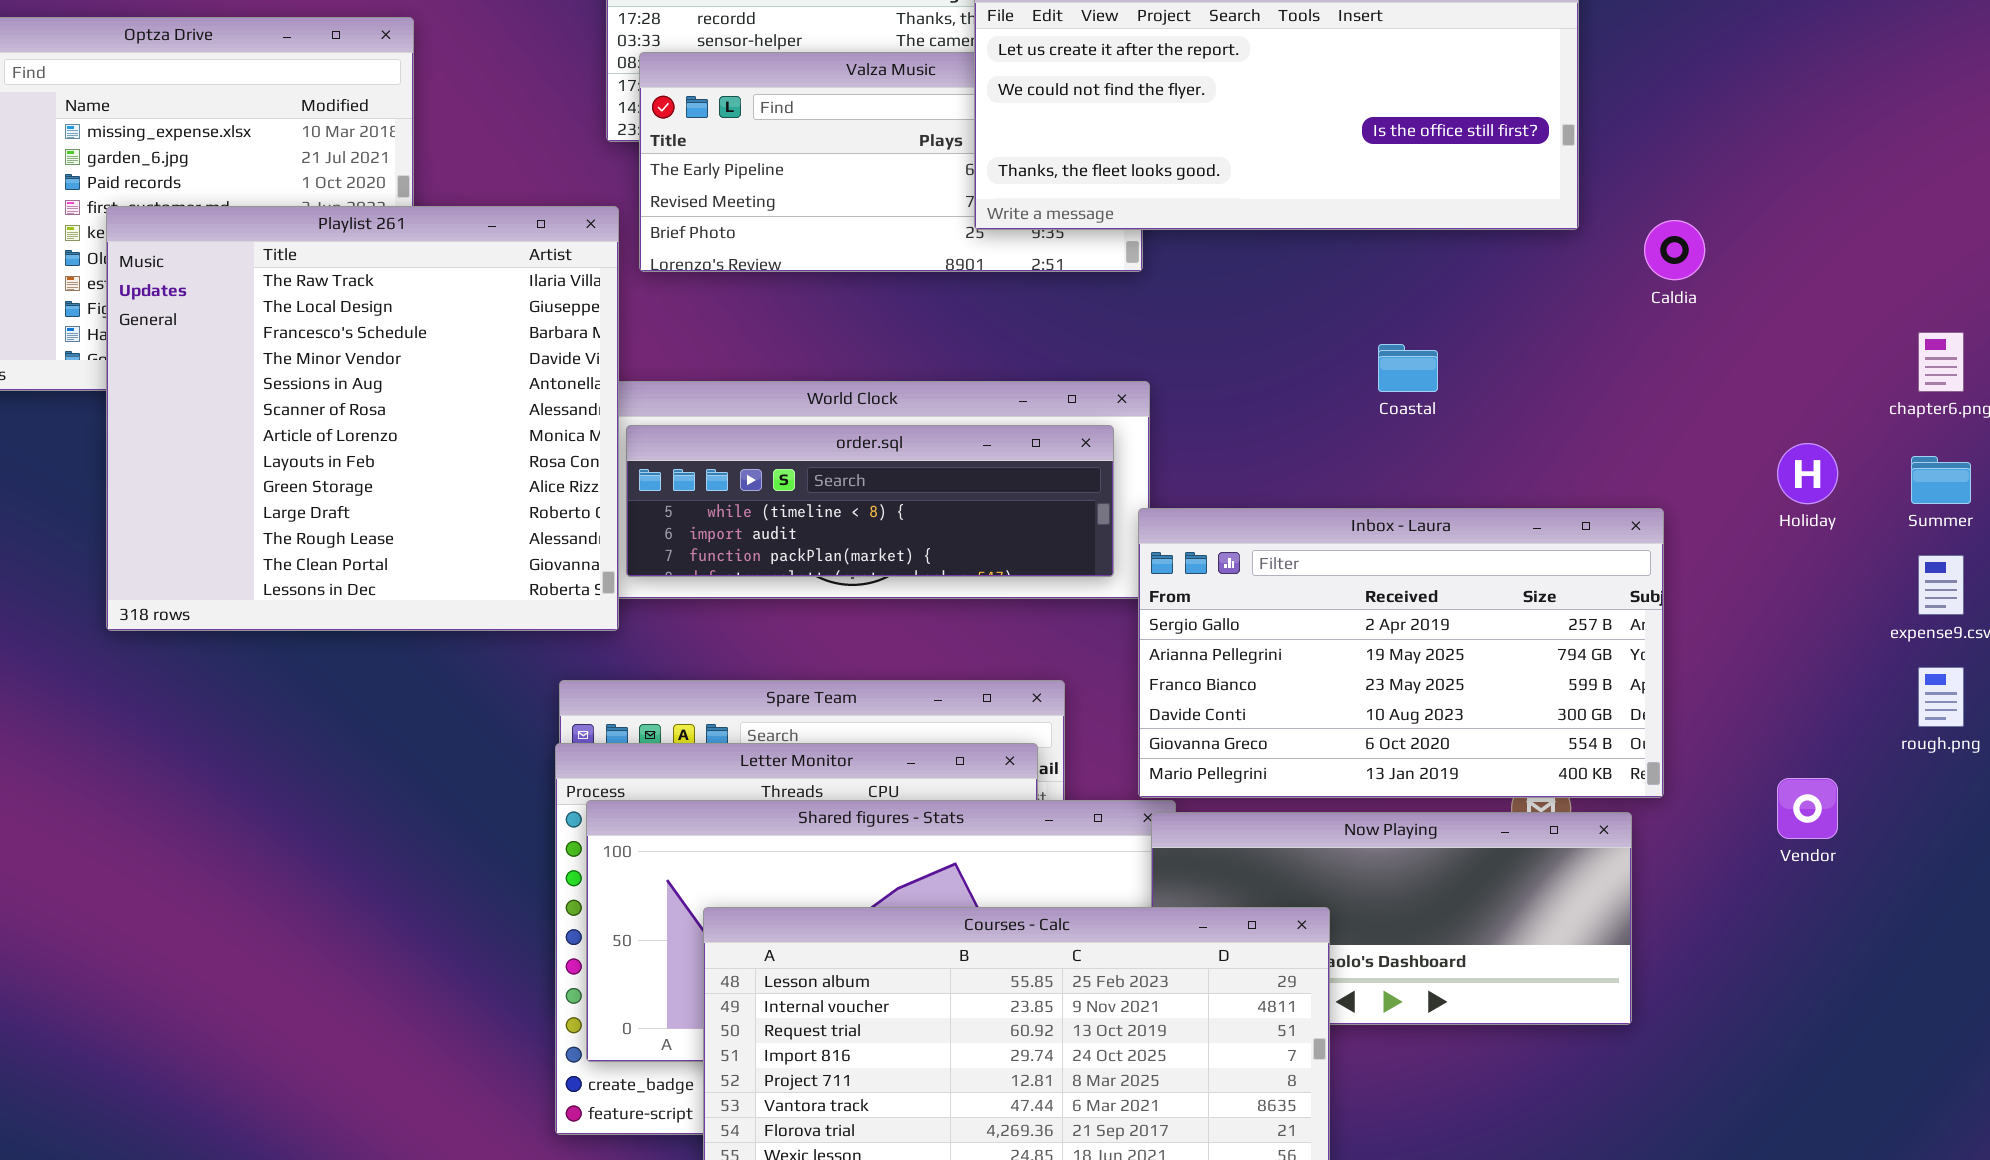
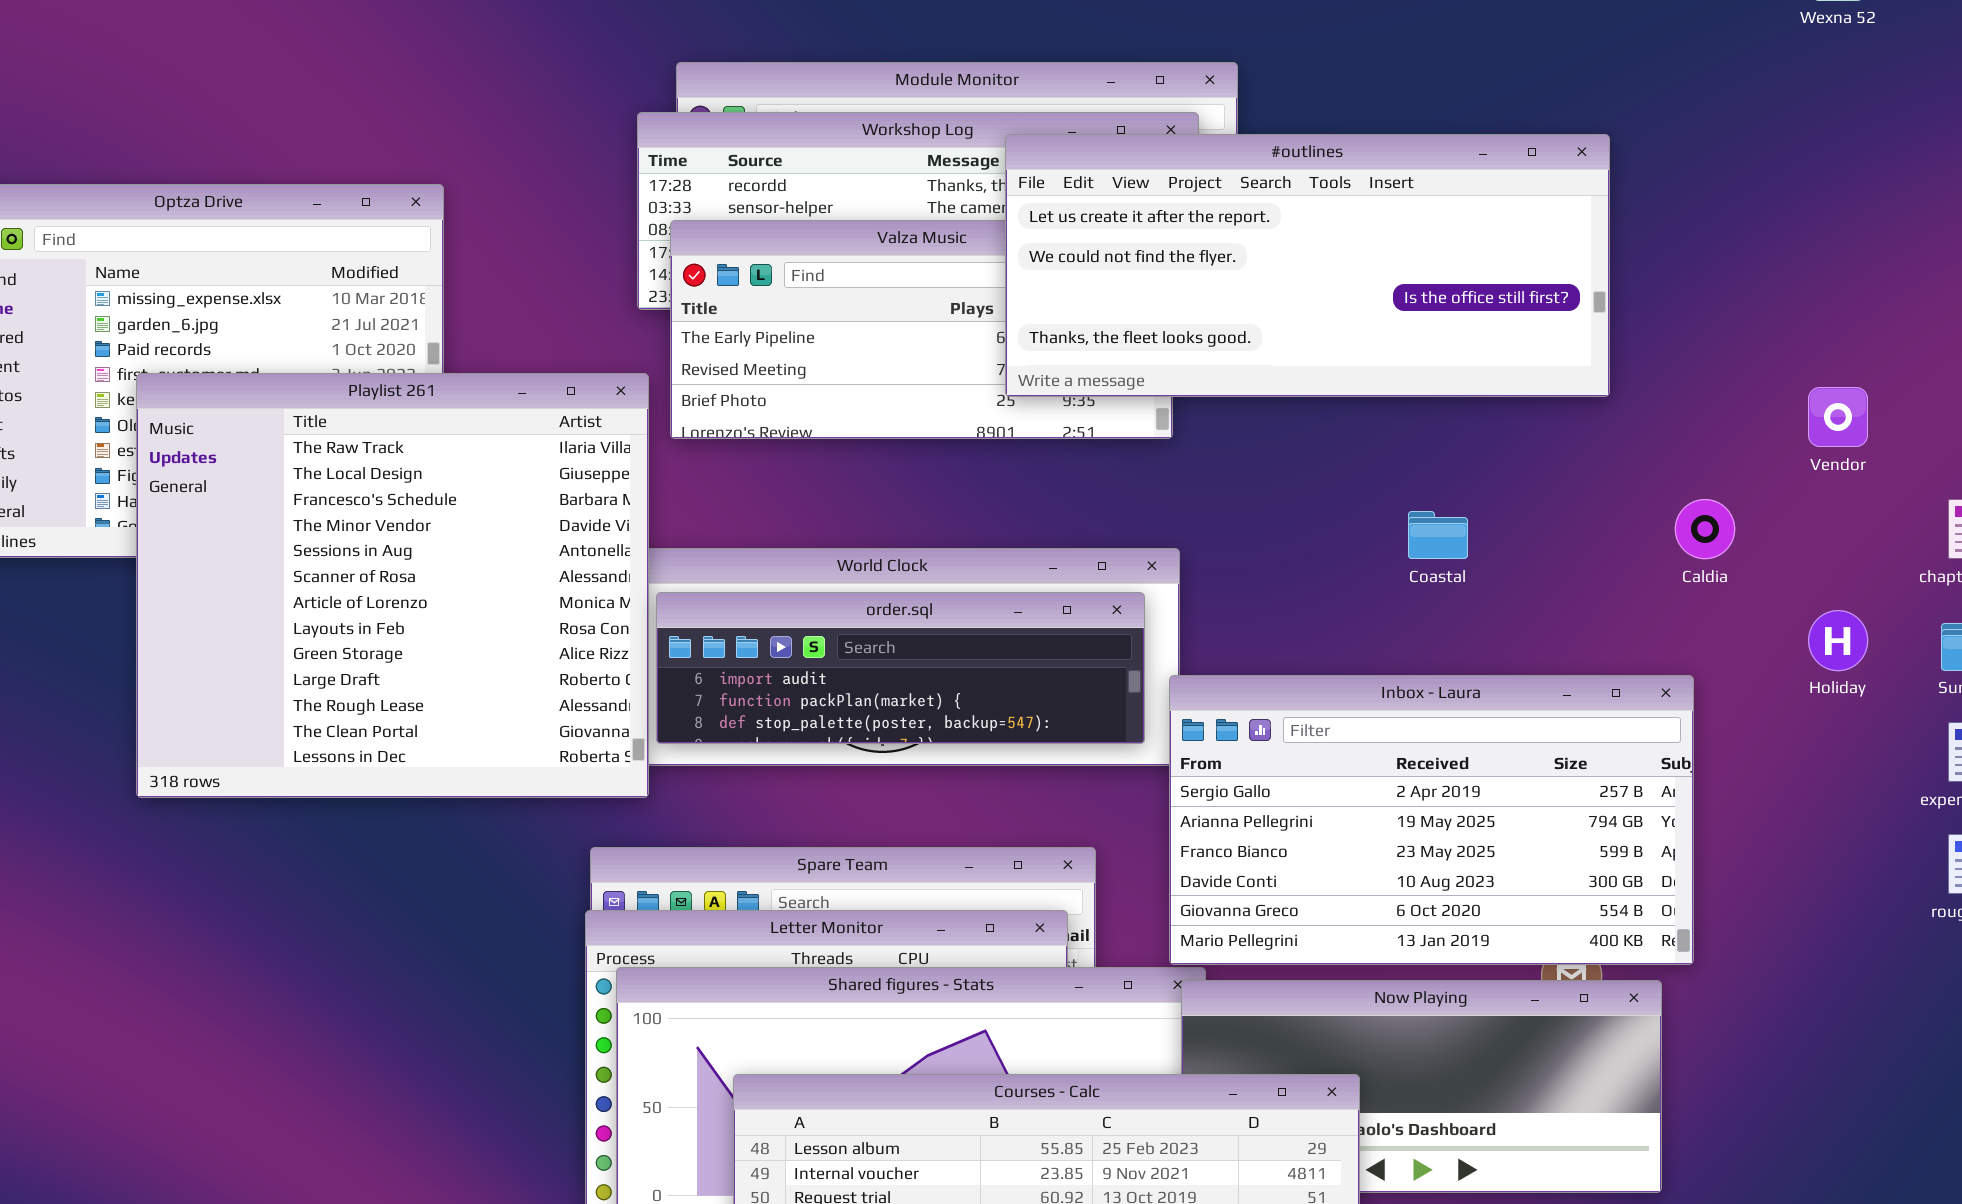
Caldia: [1644,220,1705,280] -> [1675,499,1735,559], moved
order.sql: [626,425,1114,577] -> [656,592,1145,744], scrolled down 1 row
Vendor: [1777,778,1838,839] -> [1808,387,1868,447], moved

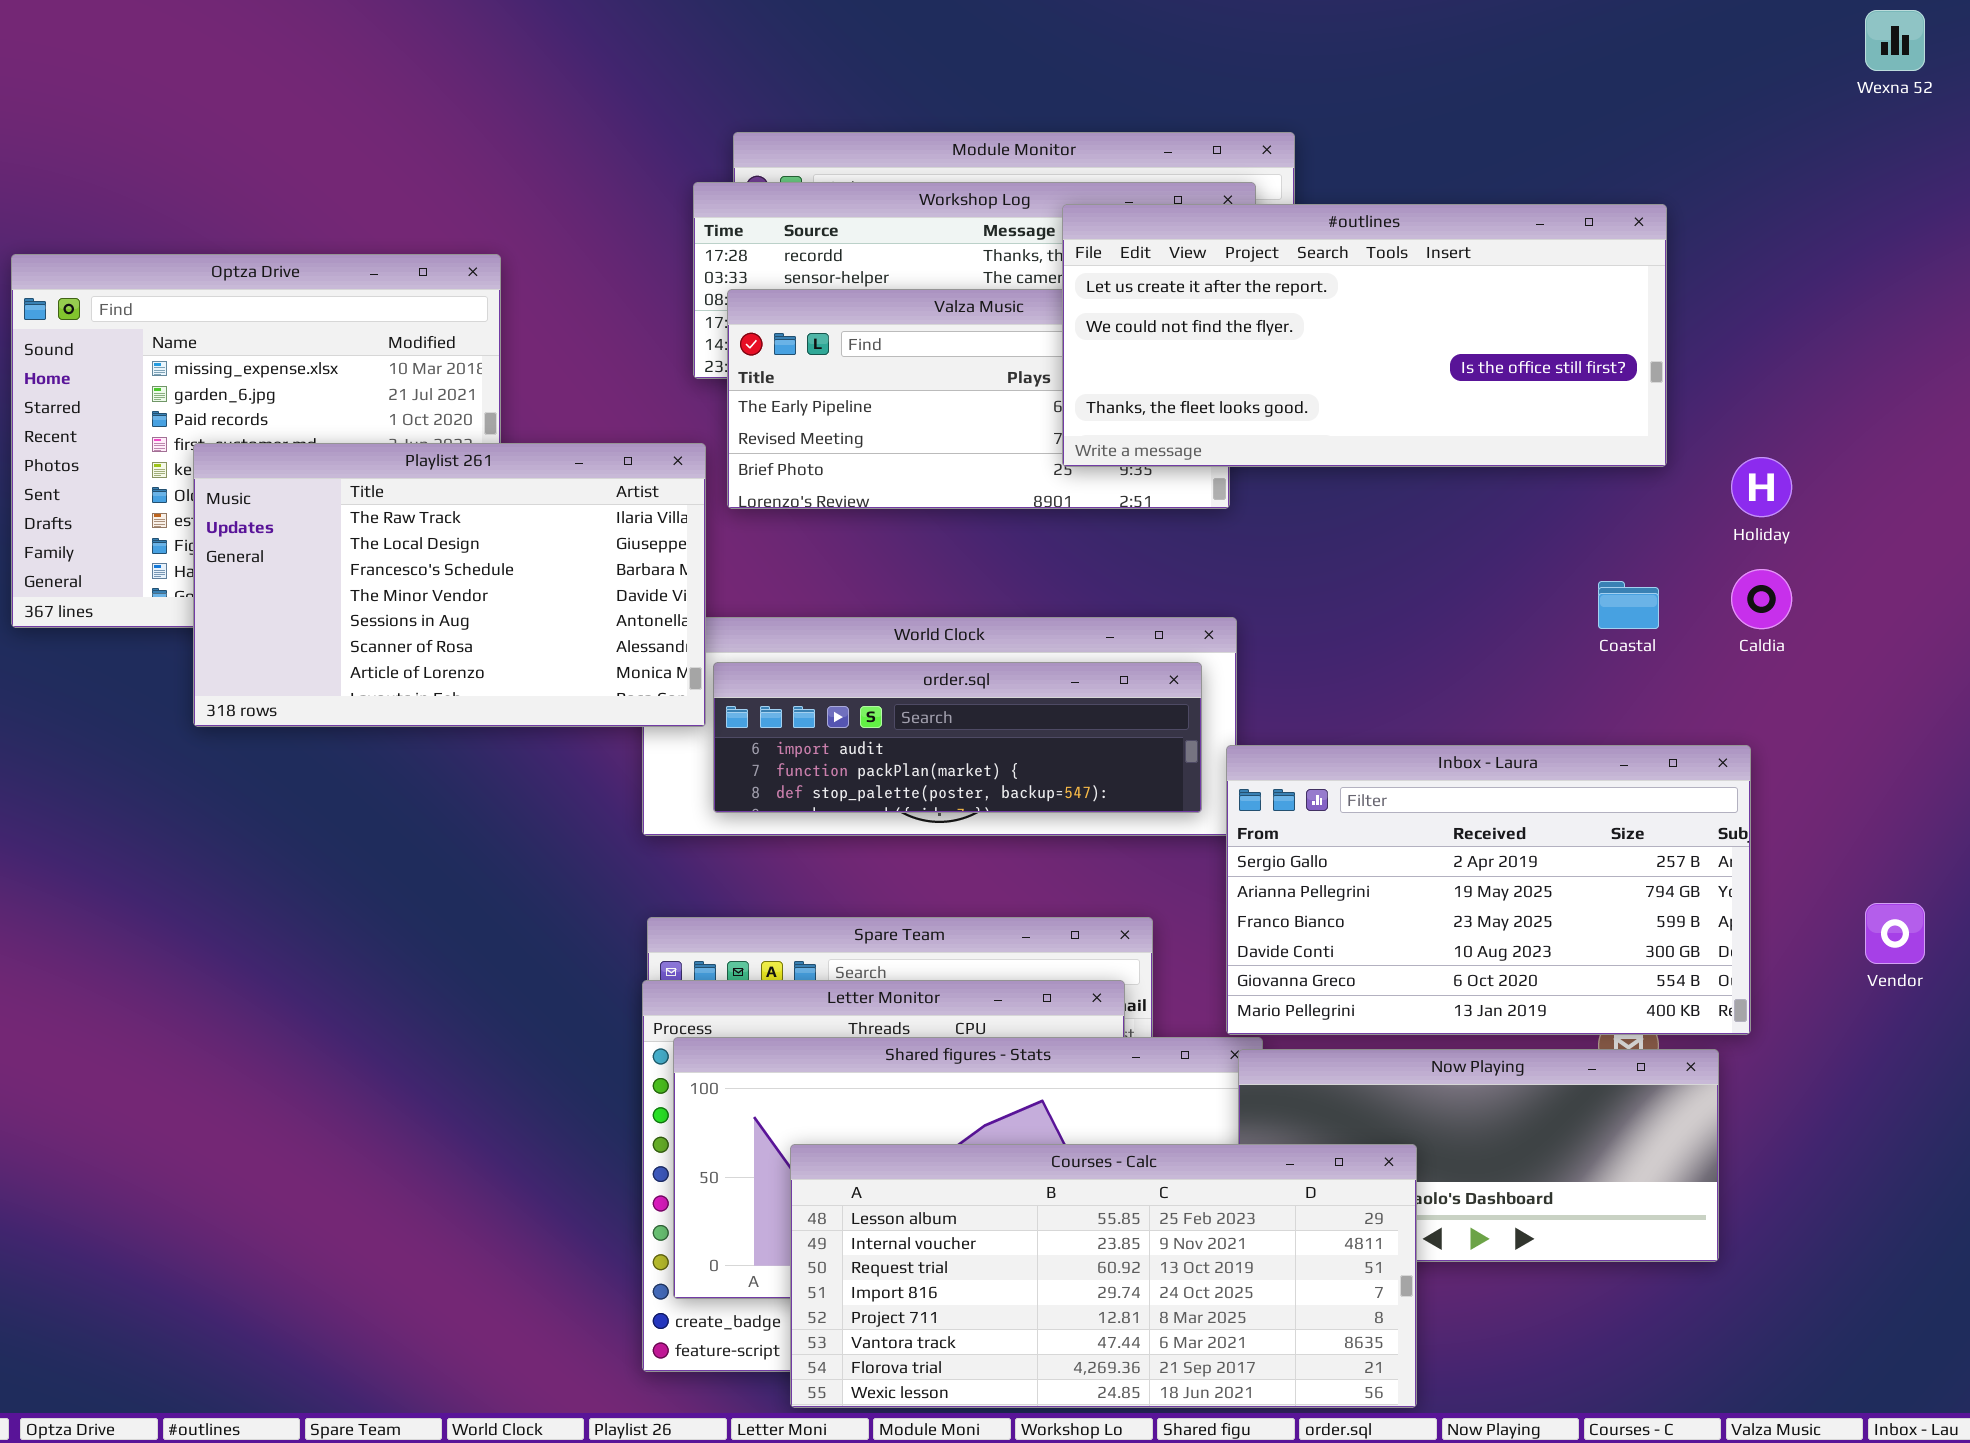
Playlist 261: [136,373,649,798] -> [193,443,706,727], resized
Vendor: [1808,387,1868,447] -> [1865,903,1925,964], moved
Coastal: [1408,511,1468,559] -> [1598,581,1659,629], moved
Holiday: [1808,610,1868,671] -> [1731,457,1792,517], moved

